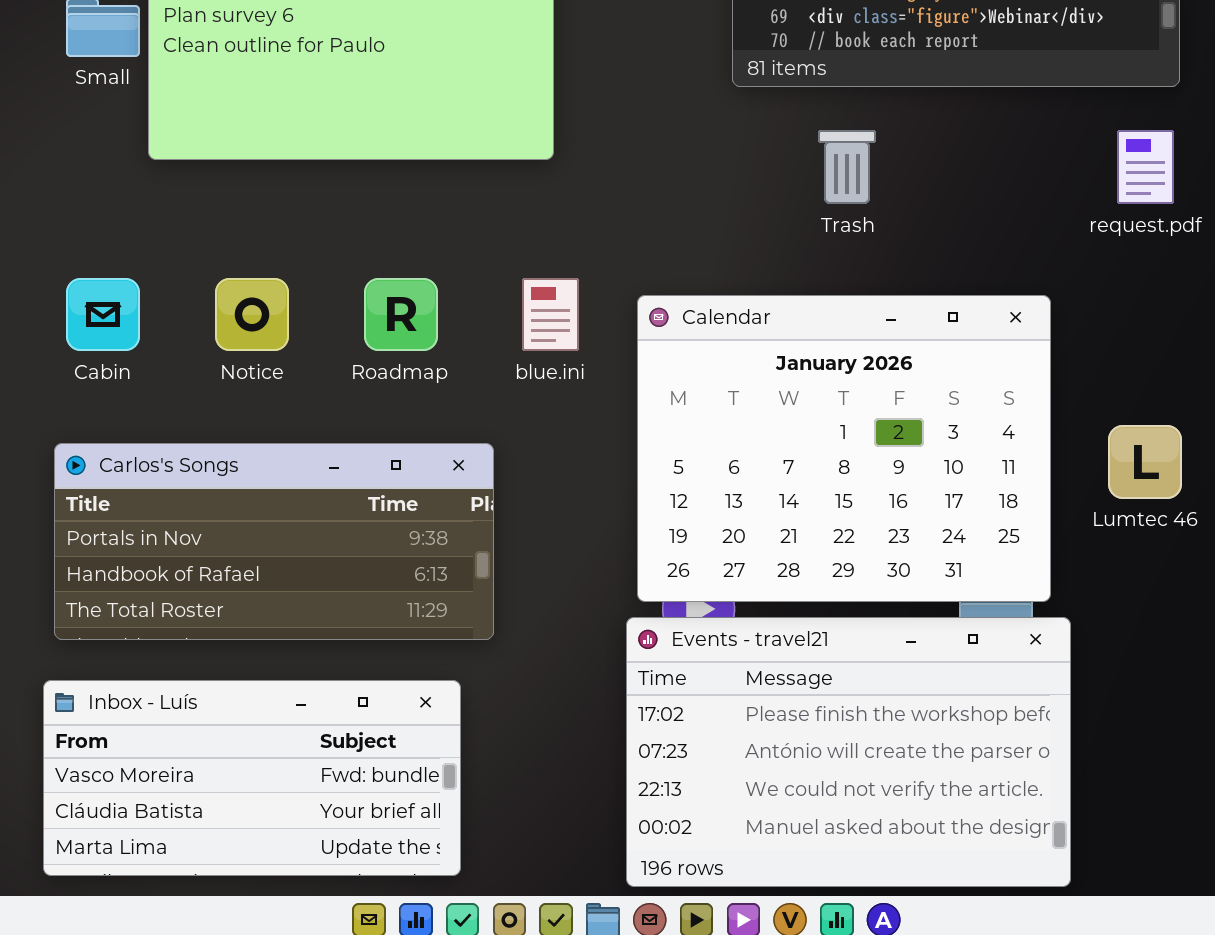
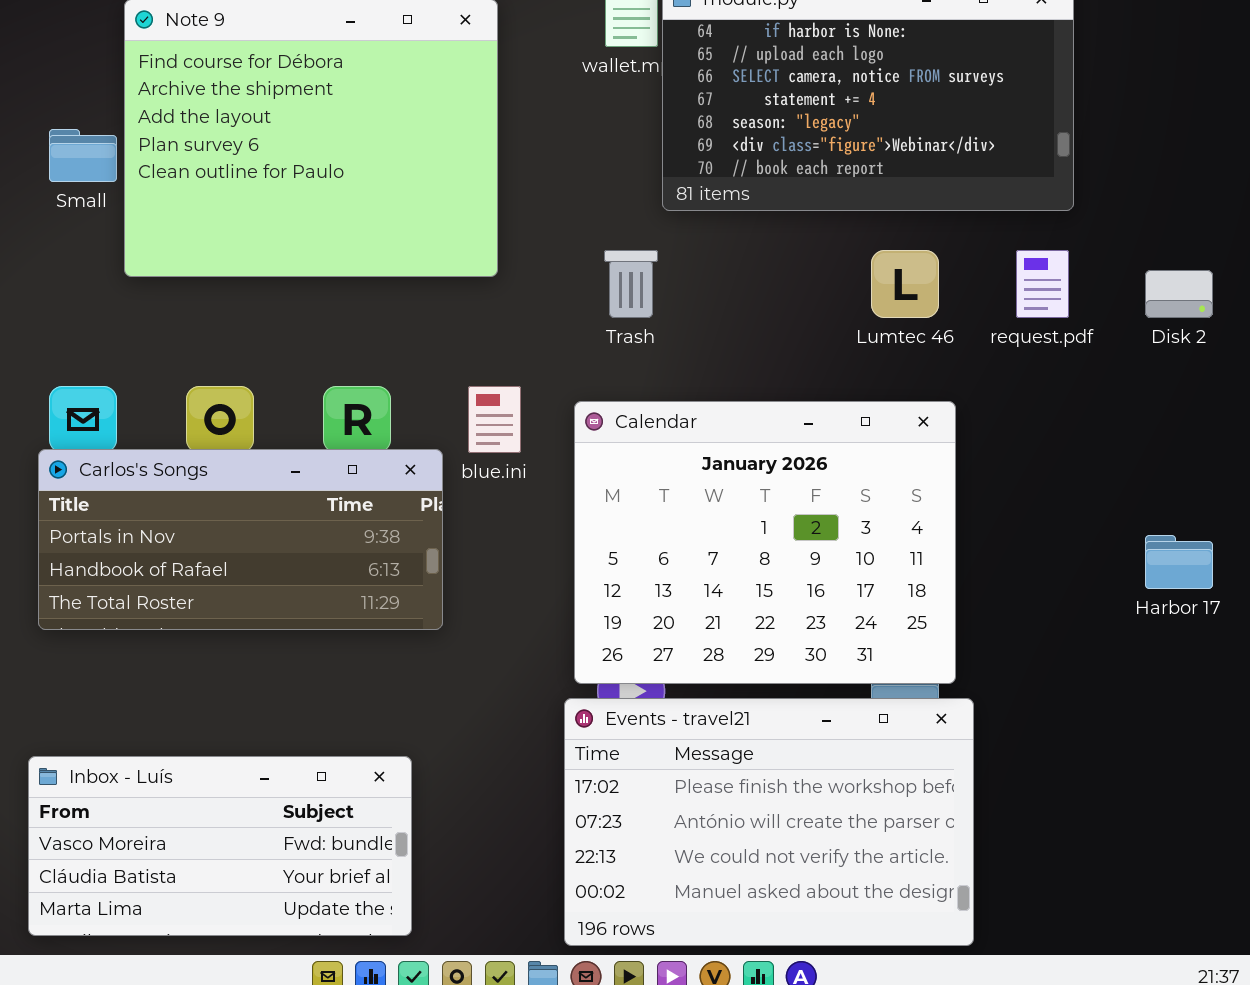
Trash: [818,130,876,204] -> [604,250,658,318], moved
Lumtec 46: [1108,425,1182,499] -> [871,250,939,318], moved
Carlos's Songs: [54,443,494,640] -> [38,449,443,630], moved

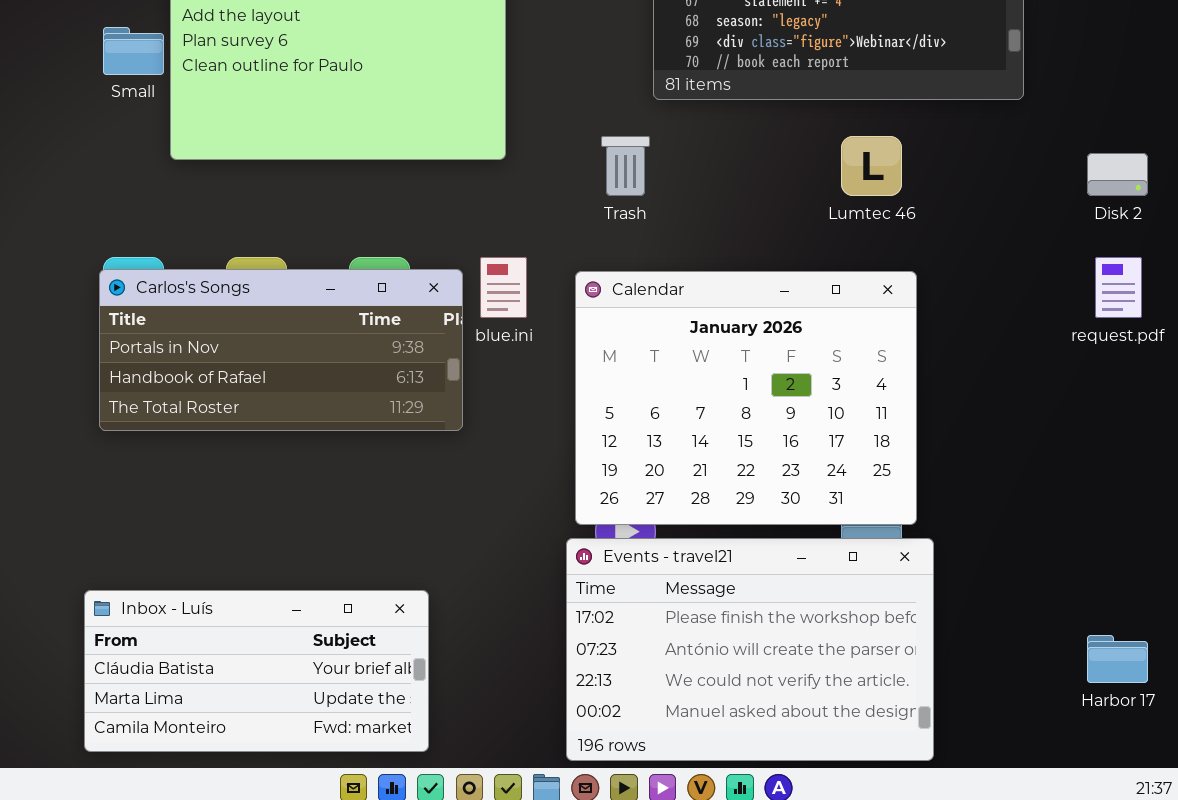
request.pdf: [1016,250,1069,318] -> [1095,257,1142,318], moved
Carlos's Songs: [38,449,443,630] -> [99,269,463,431], moved
Harbor 17: [1145,535,1213,589] -> [1087,635,1148,683], moved
Inbox - Luís: [28,756,412,936] -> [84,590,429,752], scrolled down 1 row

